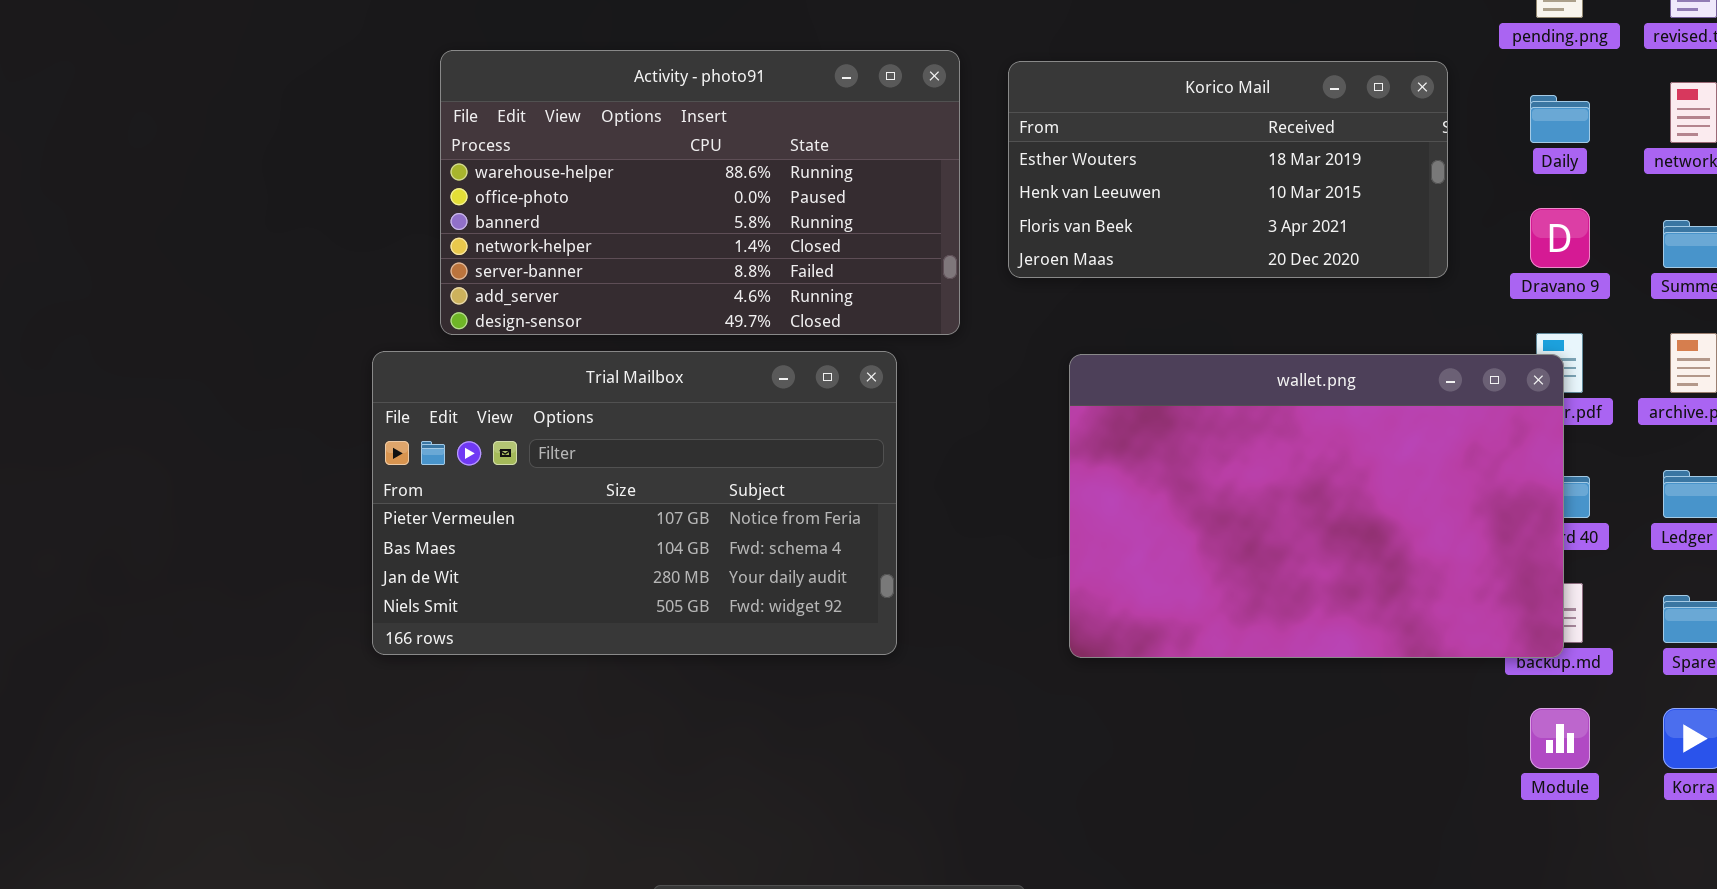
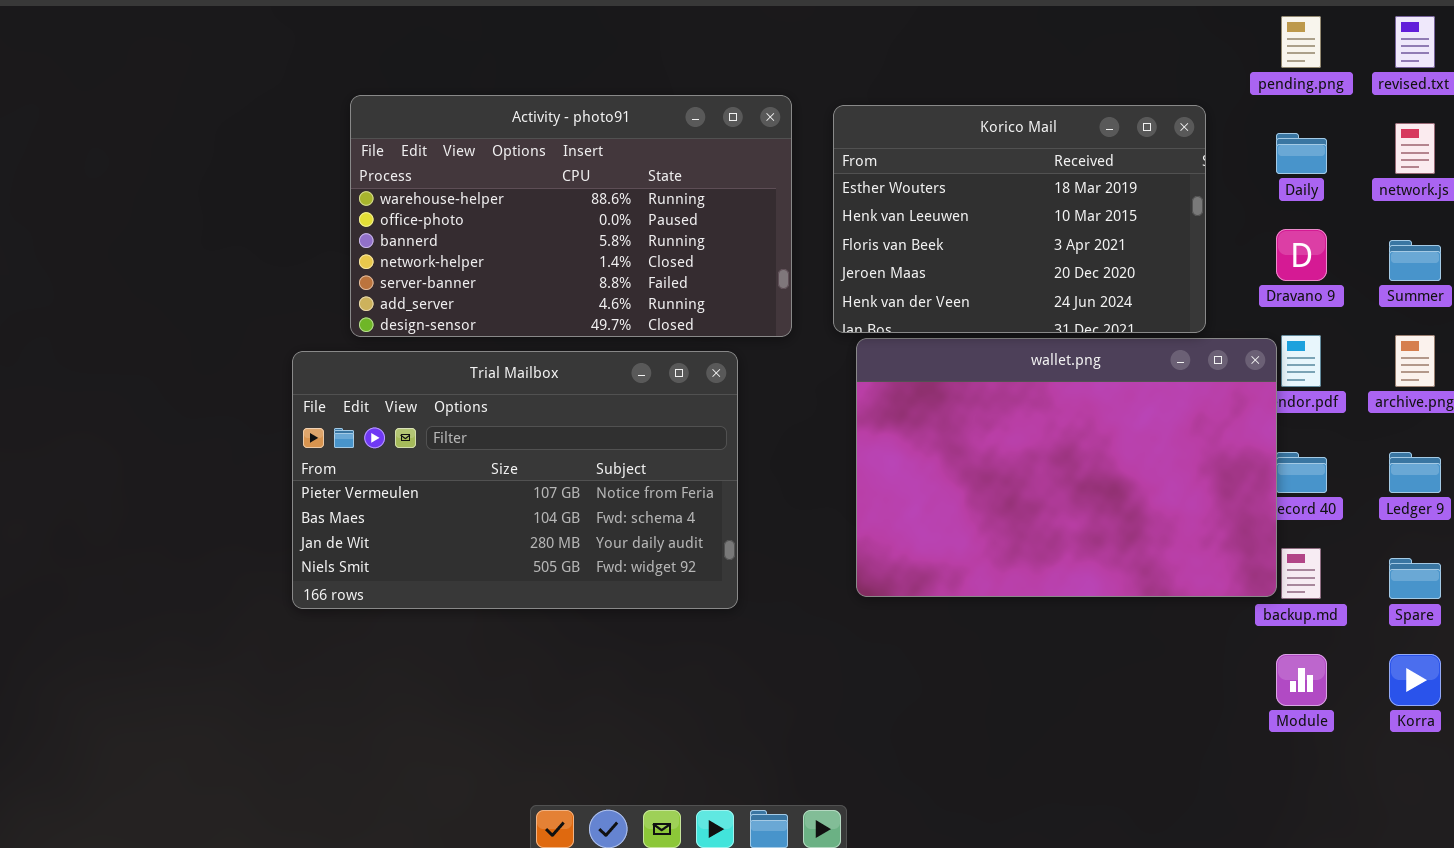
Korico Mail: [1008,61,1448,278] -> [833,105,1206,333], resized
wallet.png: [1069,354,1564,658] -> [856,338,1277,597], moved

